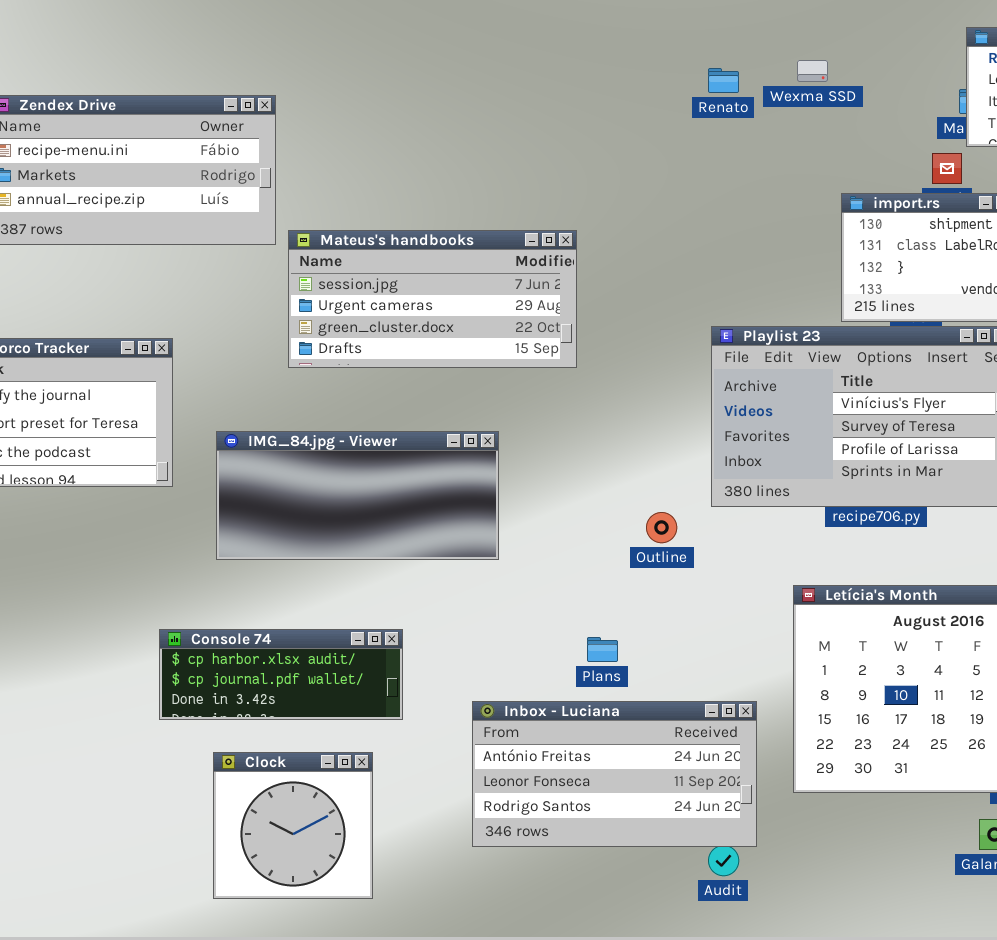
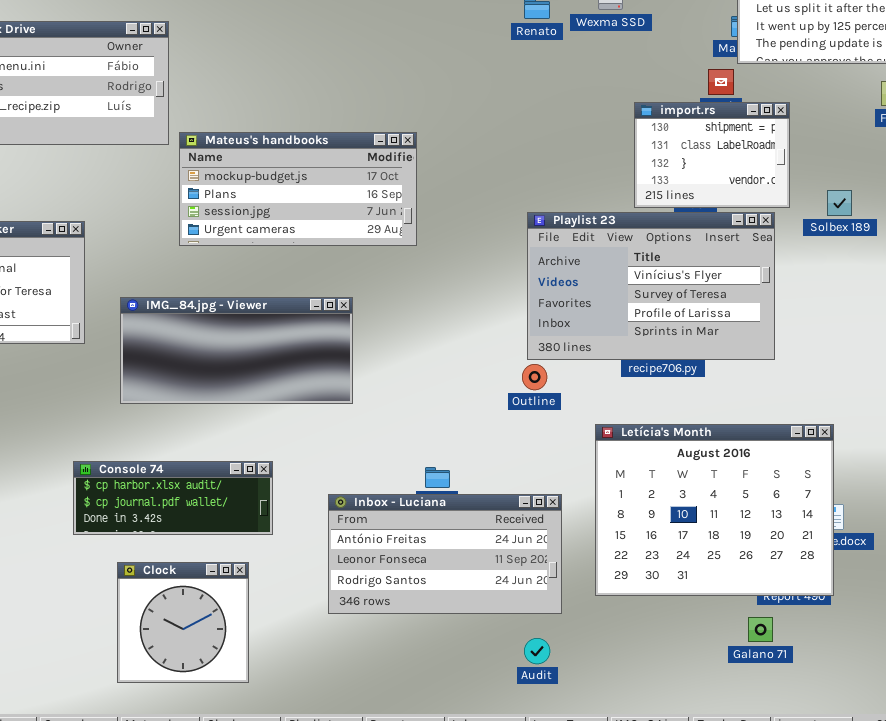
Mateus's handbooks: [288,230,577,368] -> [179,132,417,246], scrolled up 2 rows
Outline: [646,512,677,543] -> [522,364,547,390], moved
Inbox - Luciana: [472,701,757,847] -> [328,494,562,614], moved

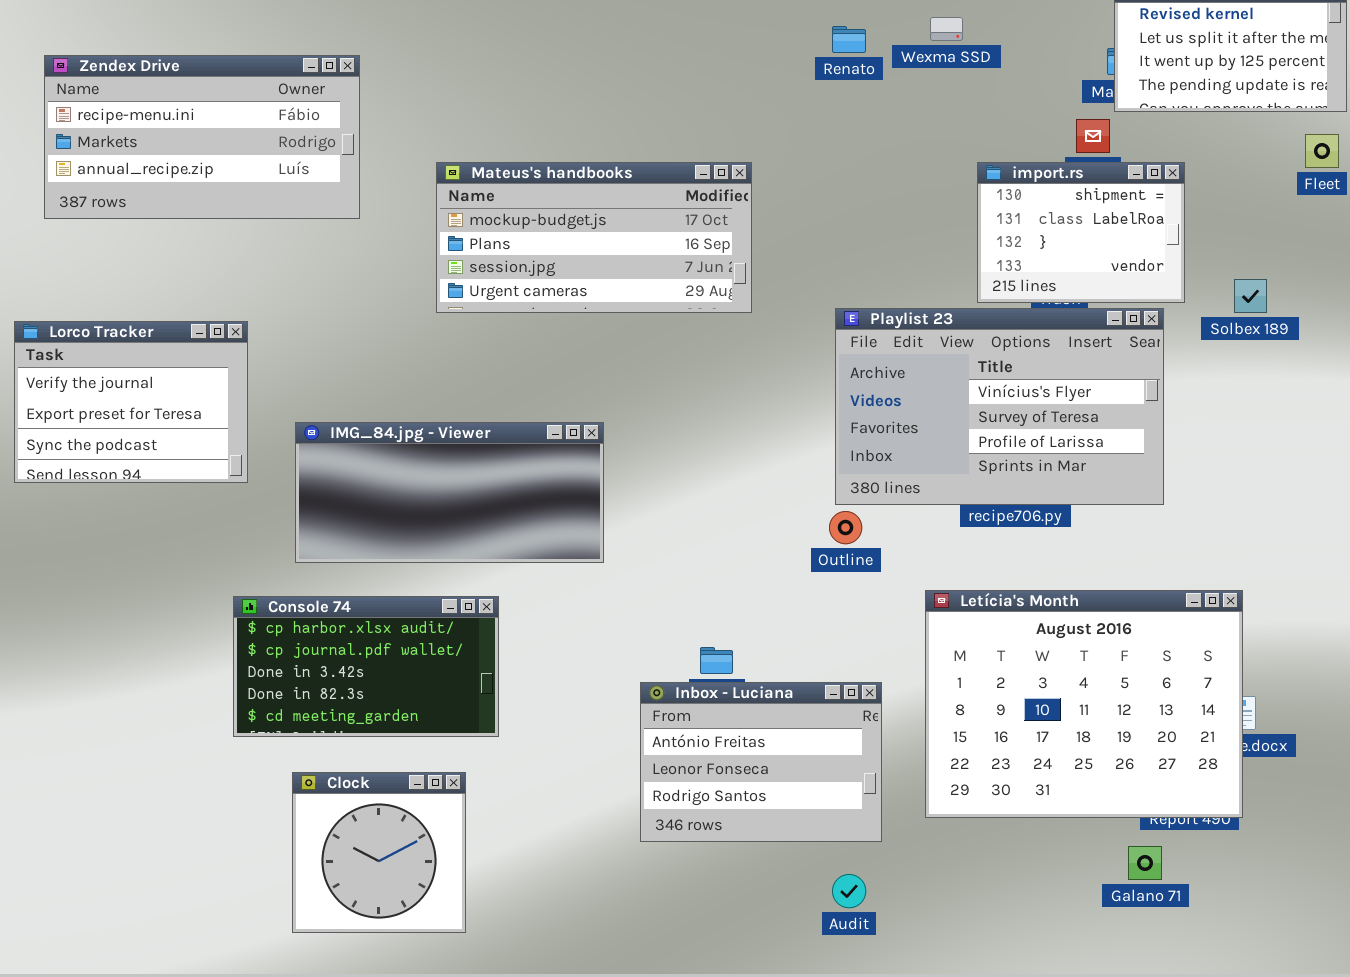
Mateus's handbooks: [179,132,417,246] -> [436,162,752,313], moved
Console 74: [73,461,273,535] -> [233,596,499,737], resized
Inbox - Luciana: [328,494,562,614] -> [640,682,882,842], resized

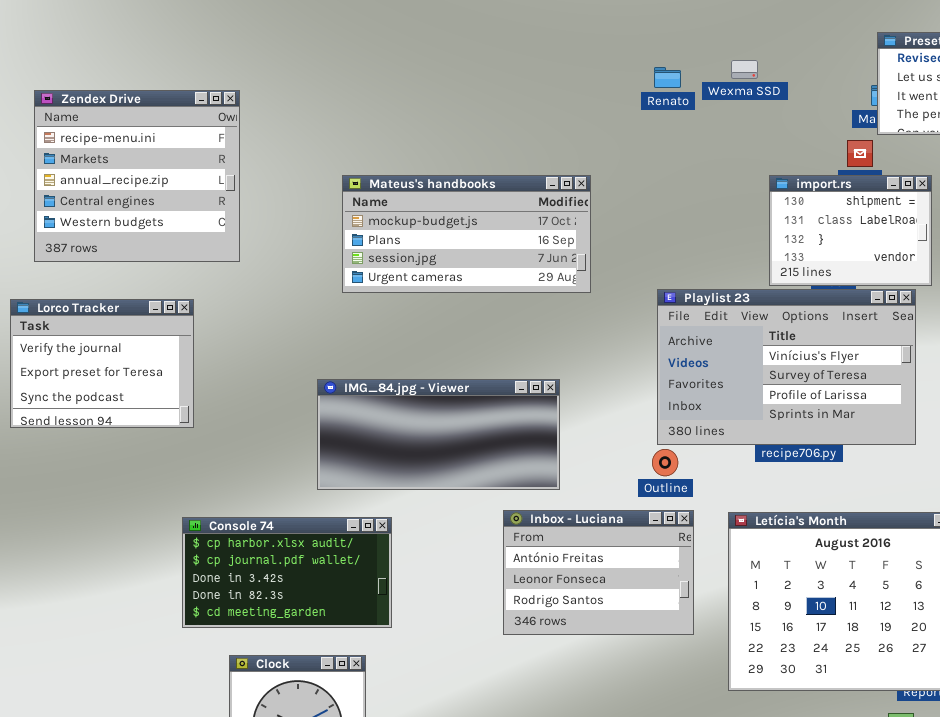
Zendex Drive: [44,55,360,219] -> [34,90,240,262], resized
IMG_84.jpg - Viewer: [295,422,604,563] -> [317,379,560,490], moved
Inbox - Luciana: [640,682,882,842] -> [503,510,694,635], moved

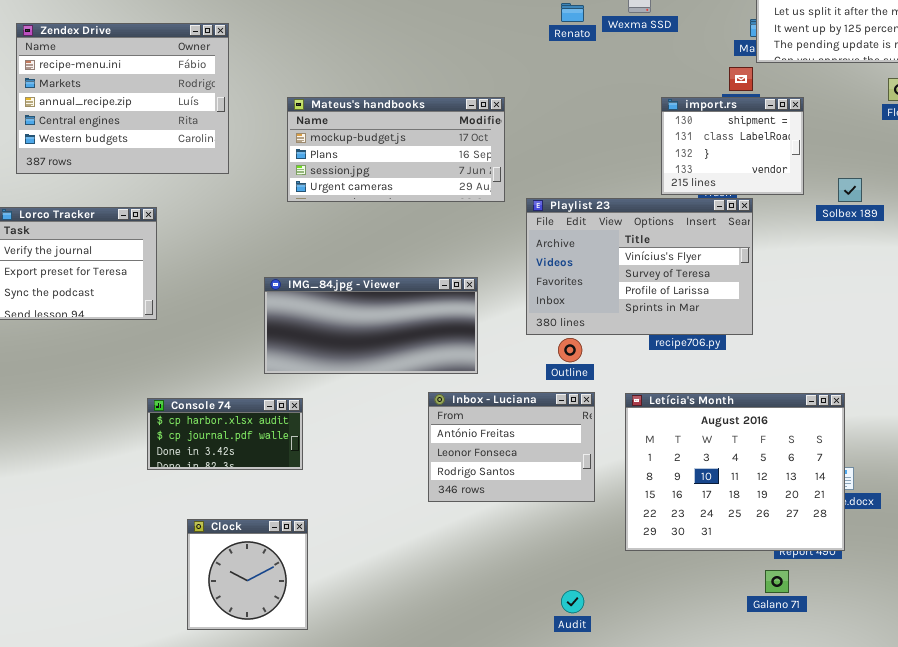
Zendex Drive: [34,90,240,262] -> [16,23,229,174], resized
Playlist 23: [657,289,916,445] -> [526,198,753,335], moved
Console 74: [182,517,392,628] -> [147,398,303,470], resized

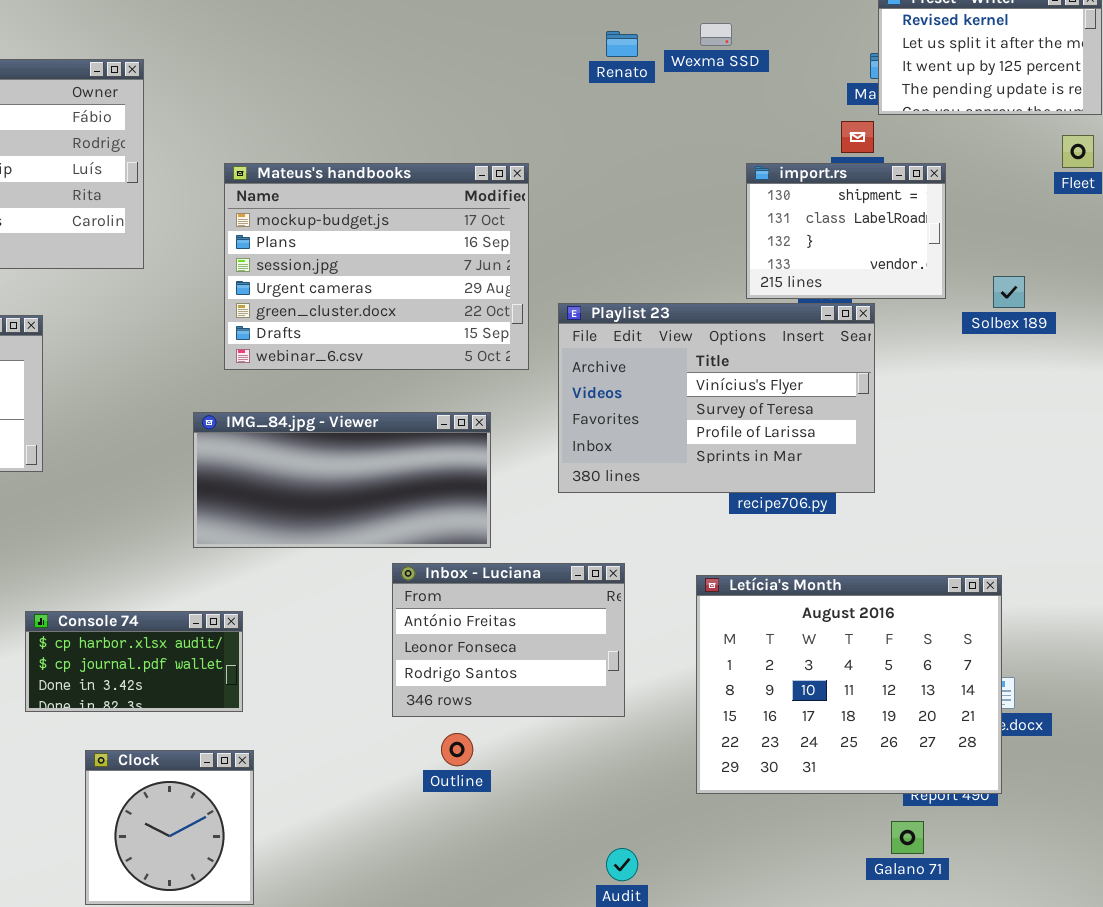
Mateus's handbooks: [287,97,505,202] -> [224,163,529,370], resized
Outline: [558,338,582,362] -> [441,733,473,766], moved
Inbox - Luciana: [428,392,595,502] -> [392,563,625,717], moved
Console 74: [147,398,303,470] -> [25,611,243,712], moved

